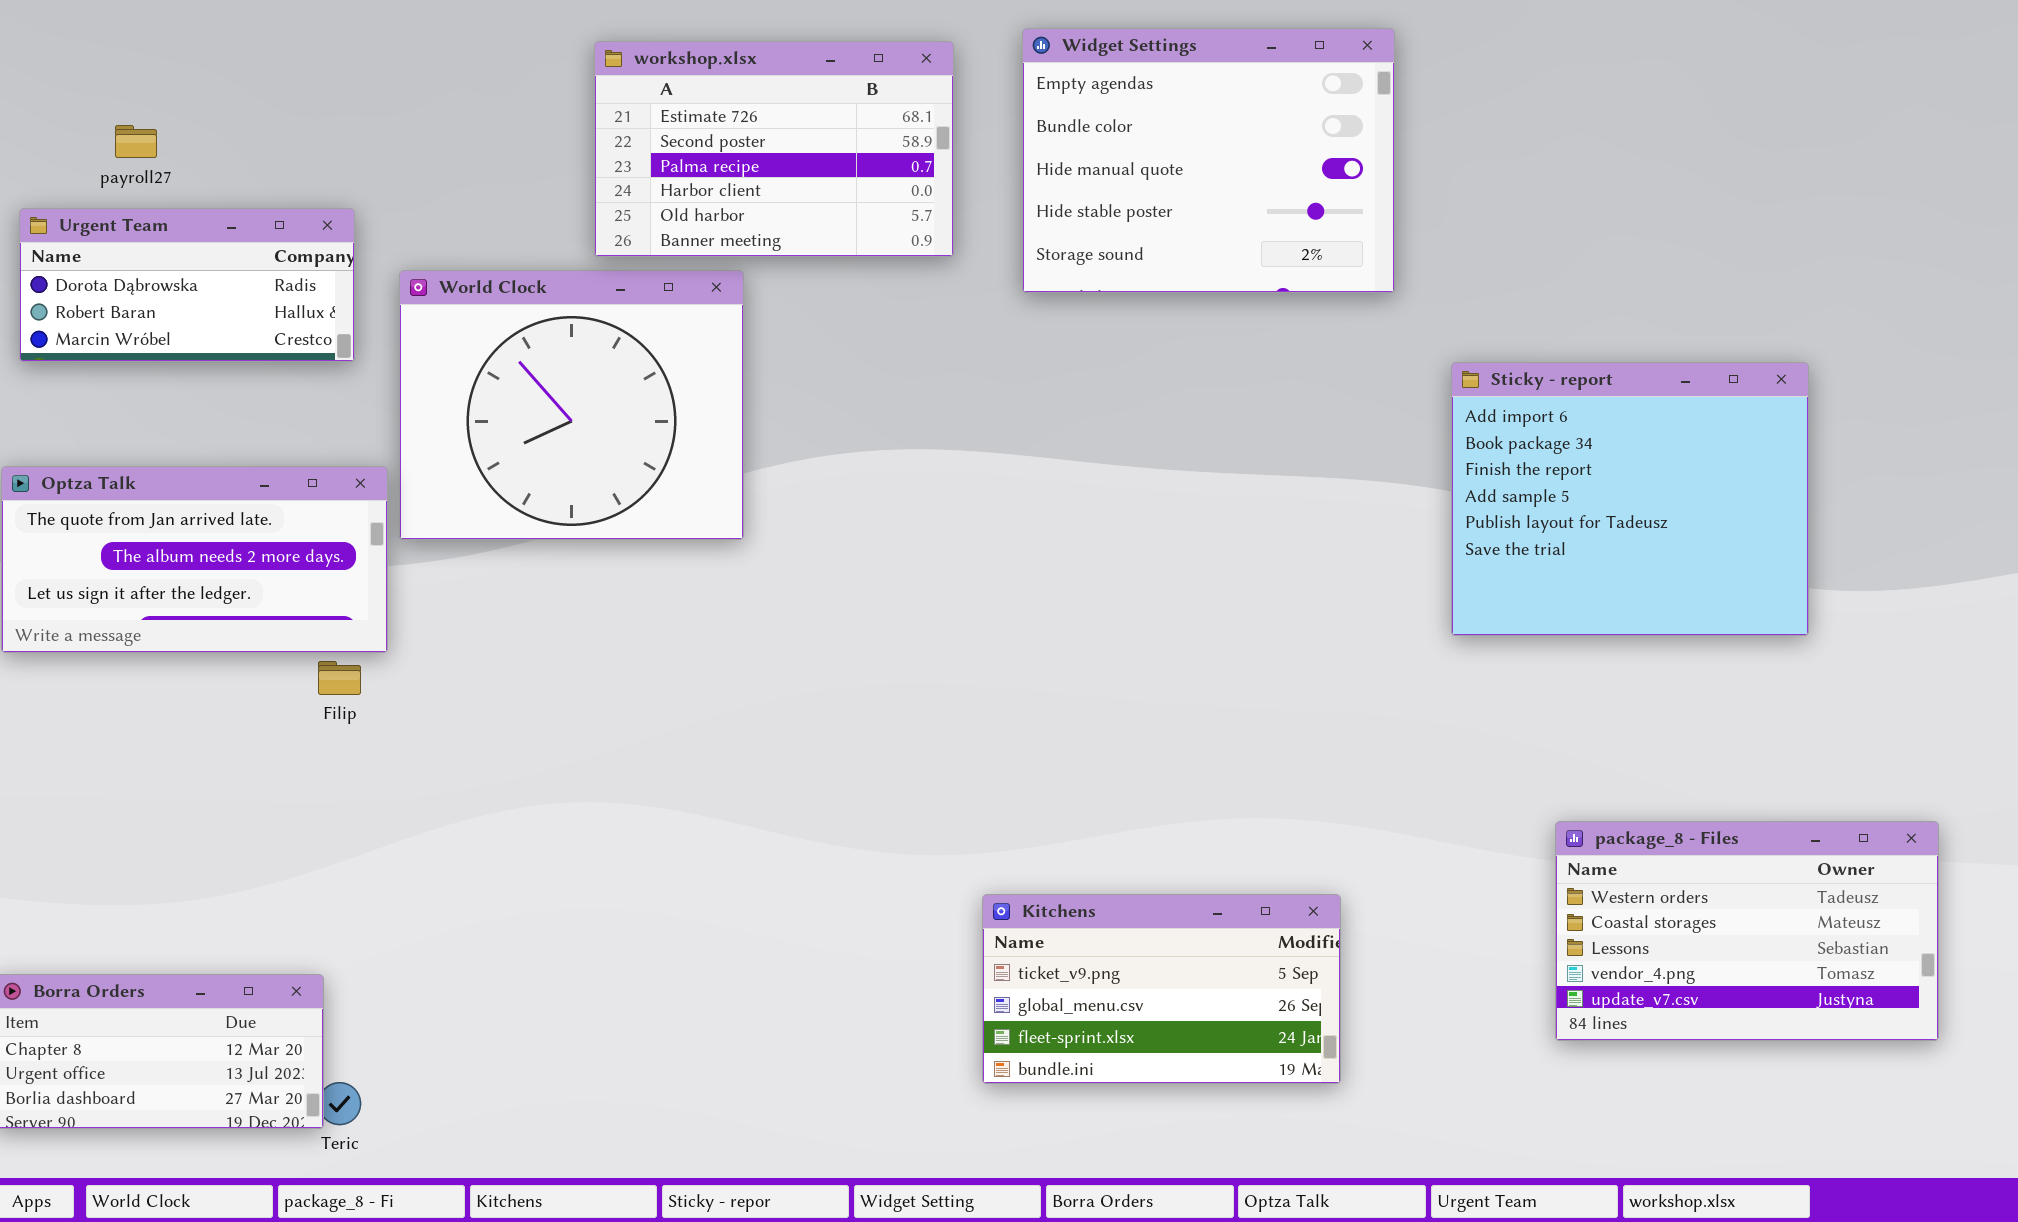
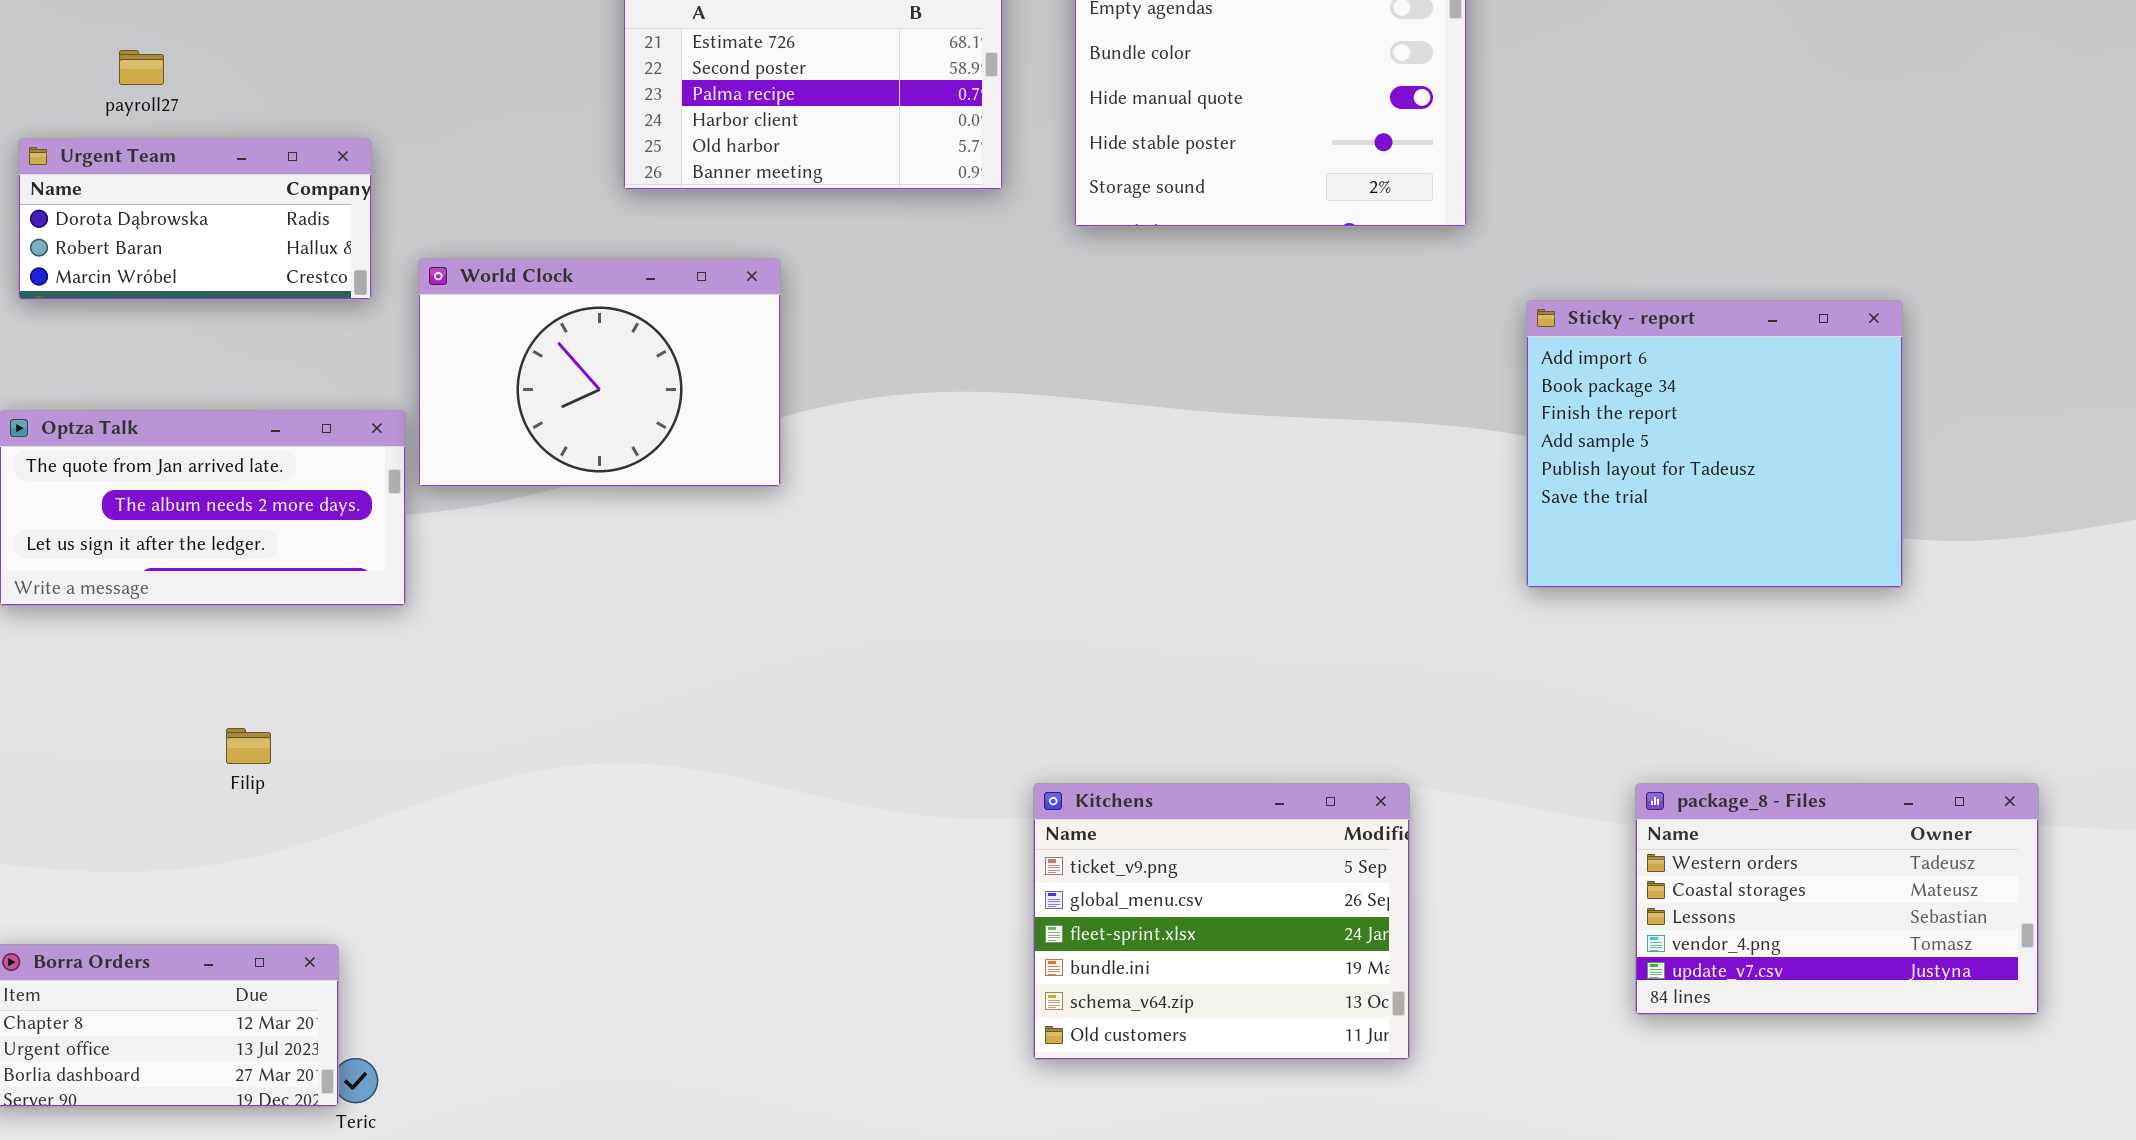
World Clock: [399,270,744,540] -> [418,258,781,487], resized
Filip: [318,661,361,695] -> [226,728,271,764], moved
Kitchens: [982,894,1341,1084] -> [1033,783,1410,1060], resized

